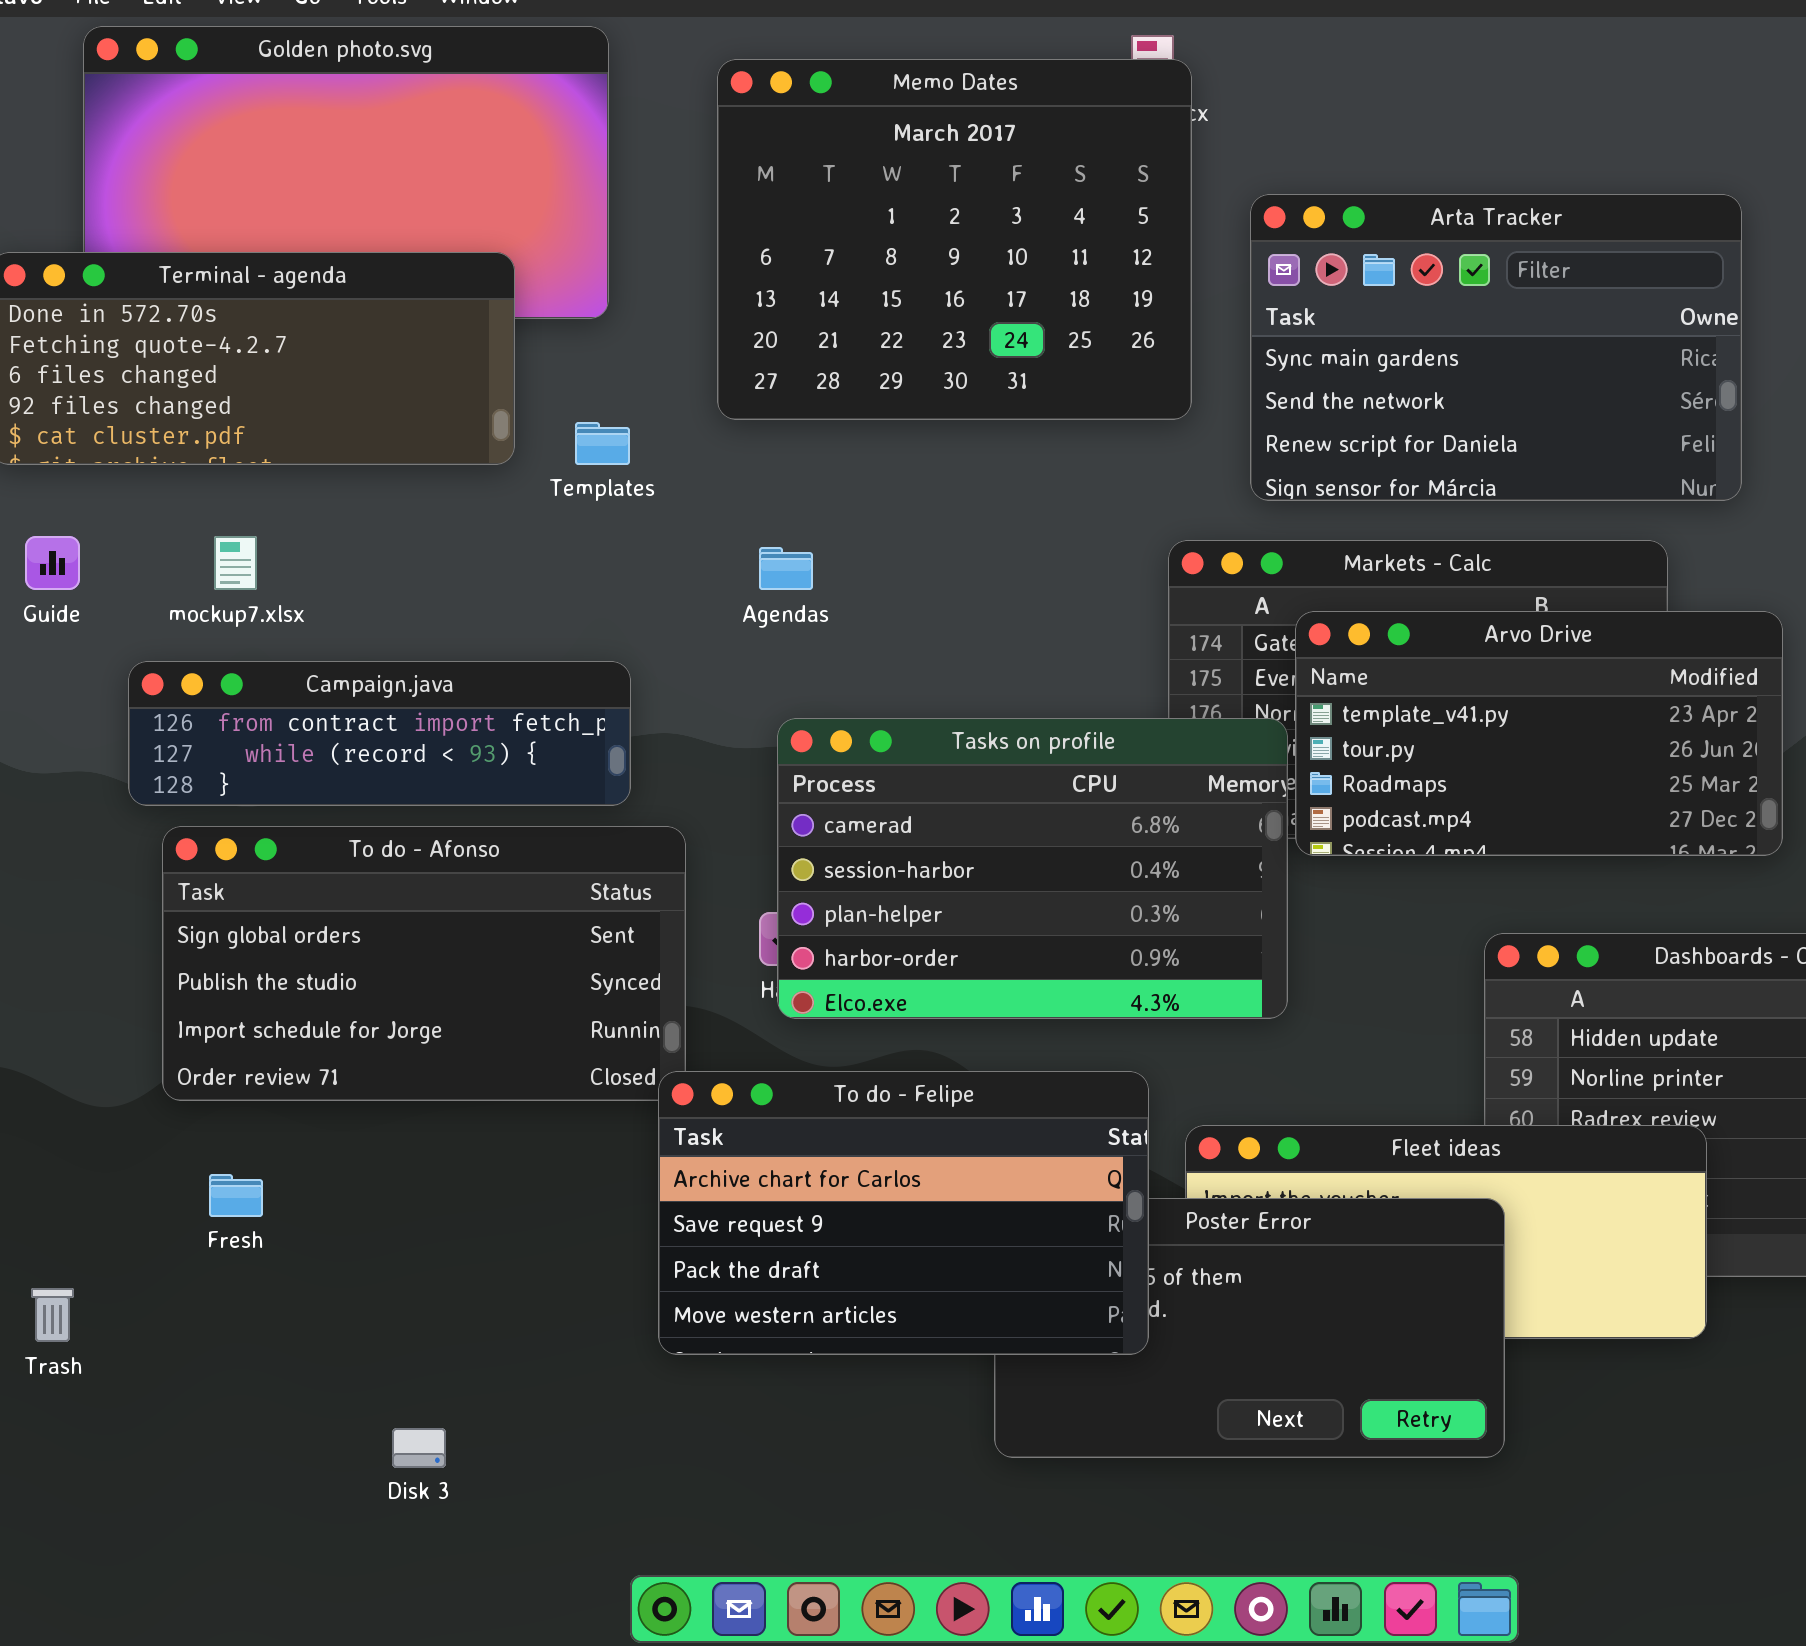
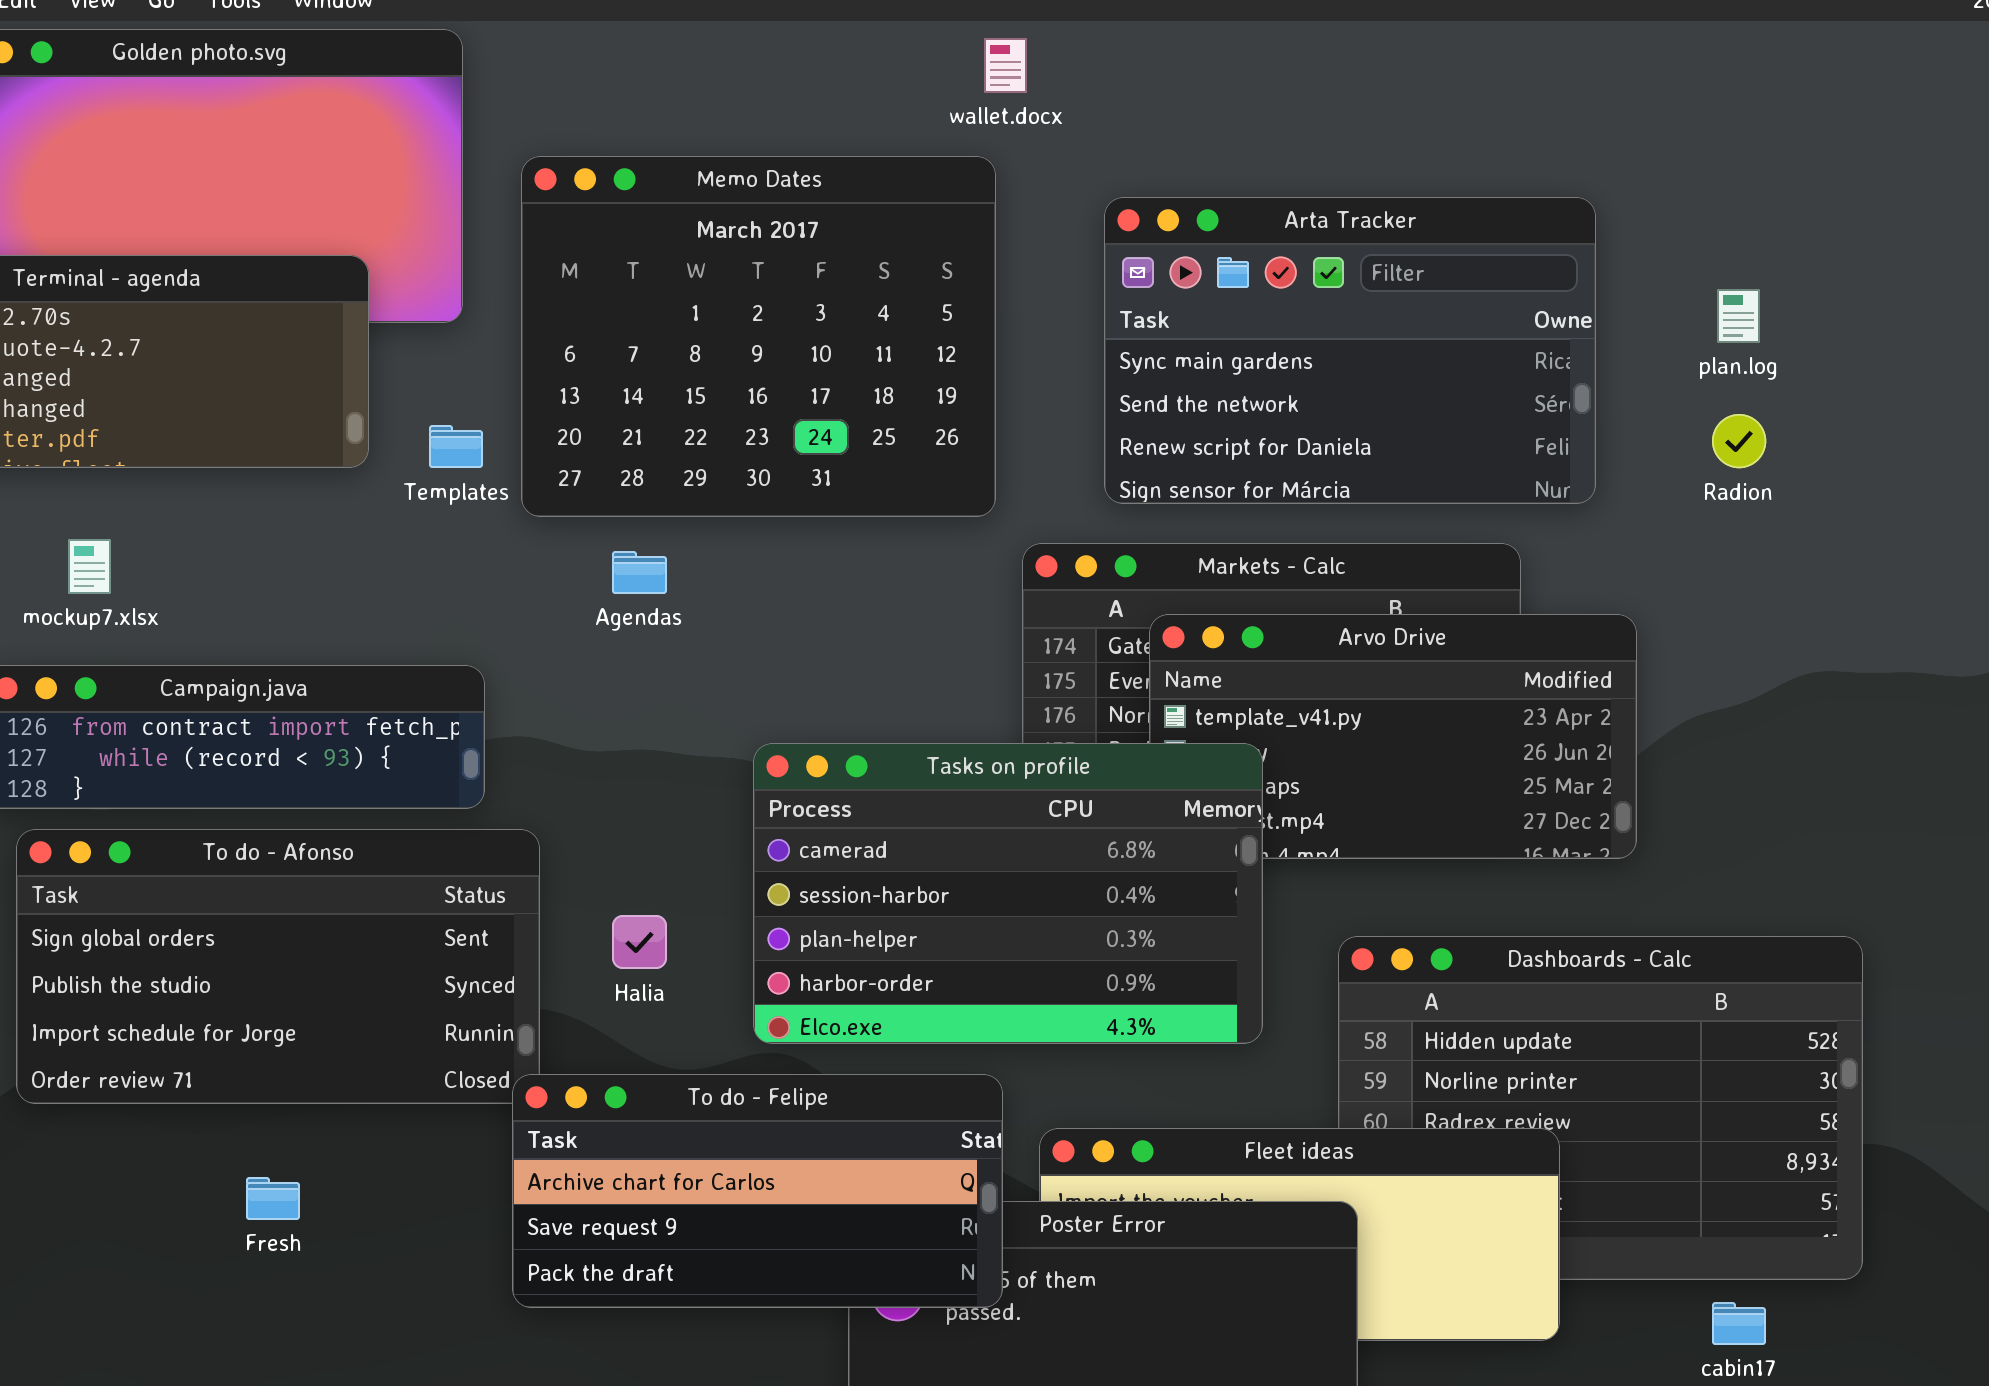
Memo Dates: [717,59,1192,420] -> [521,156,996,517], moved
Tasks on profile: [777,718,1288,1019] -> [753,743,1263,1044], moved
To do - Felipe: [658,1071,1149,1355] -> [512,1074,1003,1308], resized
Fresh: [209,1174,263,1217] -> [246,1177,300,1220], moved

